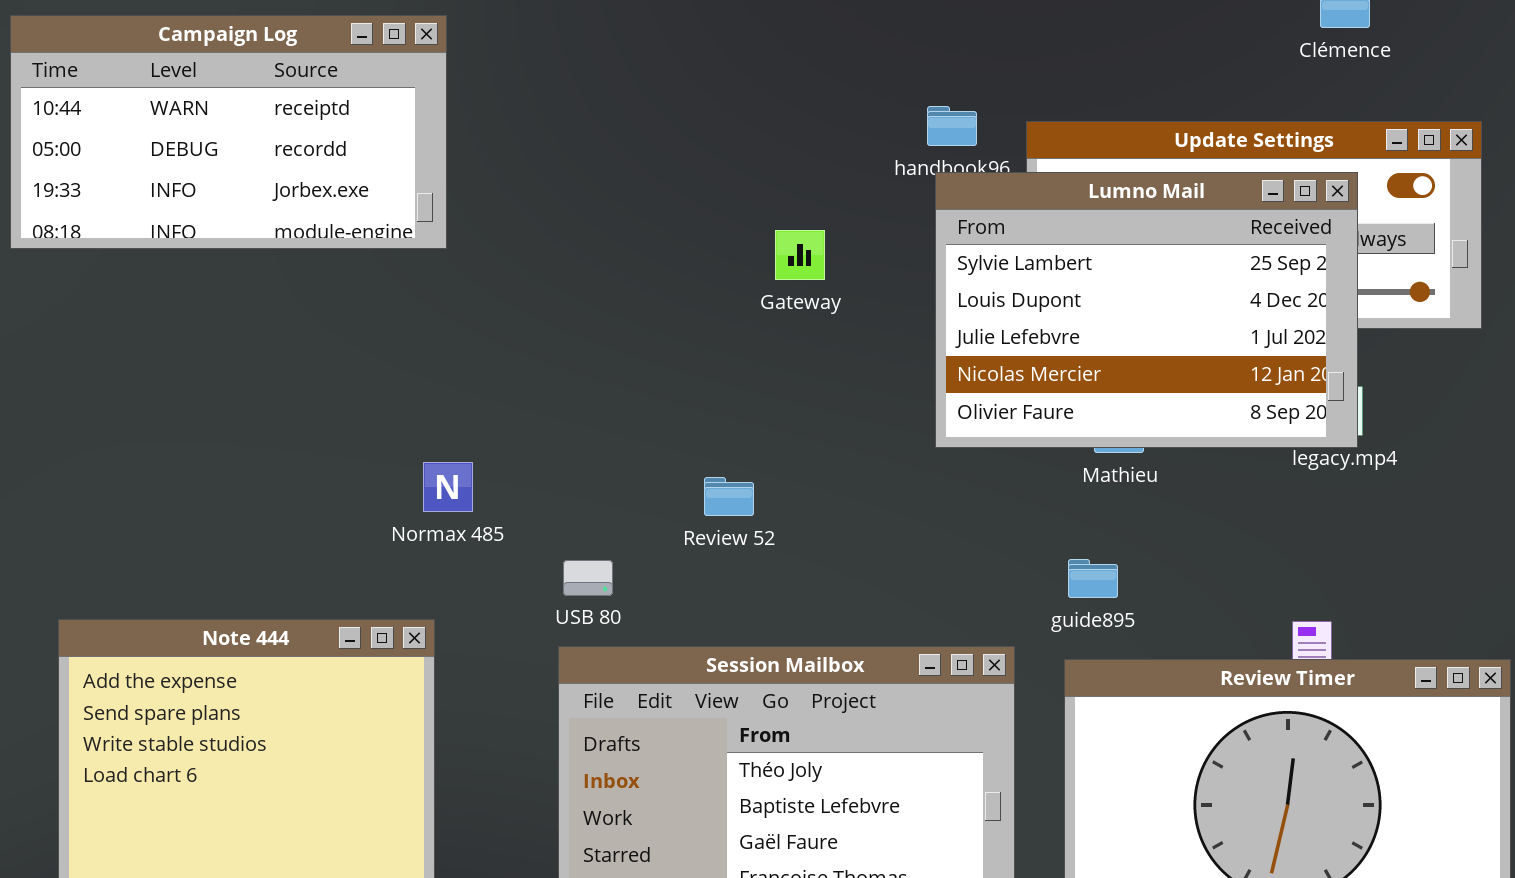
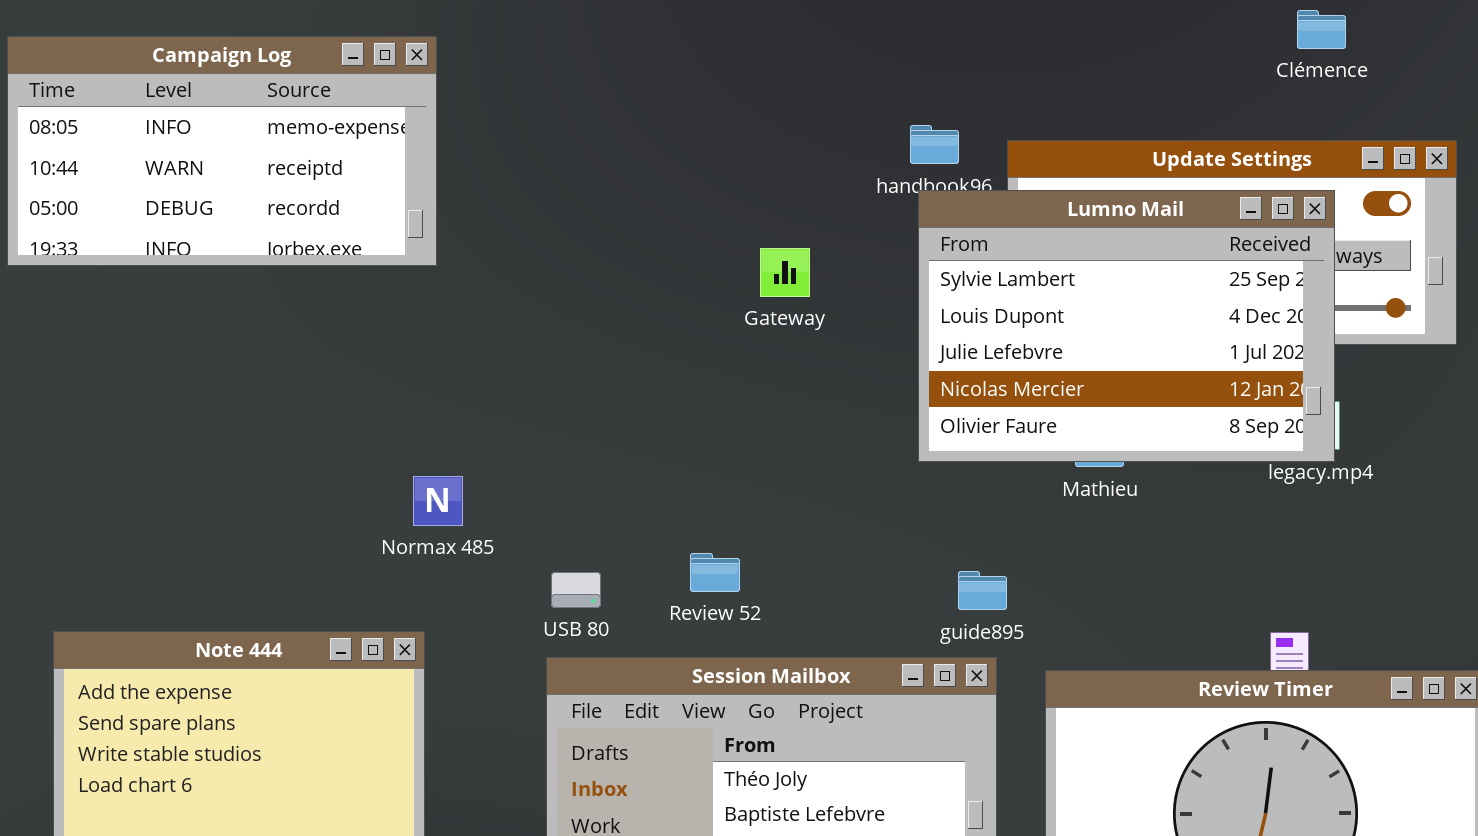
Campaign Log: [10,15,447,249] -> [7,36,437,266], scrolled up 1 row
Review 52: [704,477,754,516] -> [690,553,740,592], moved
guide895: [1068,559,1118,598] -> [958,571,1007,610], moved

